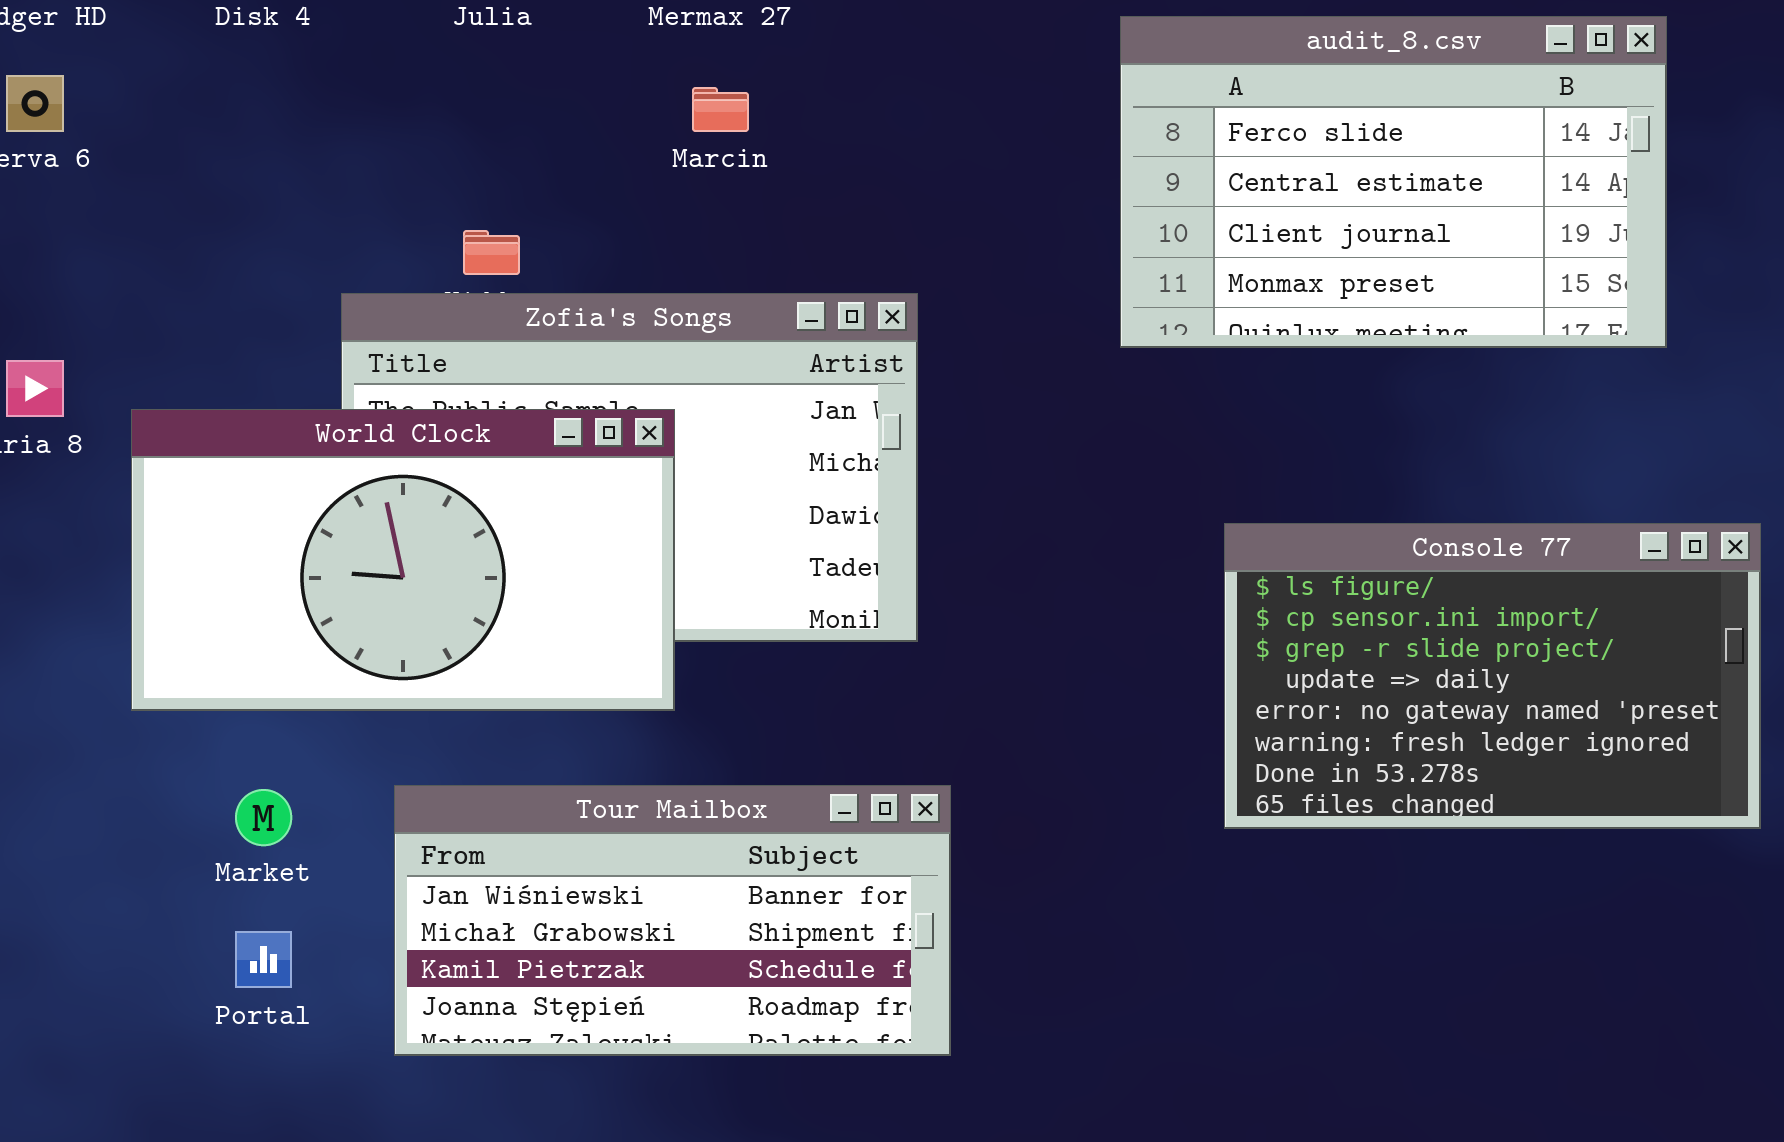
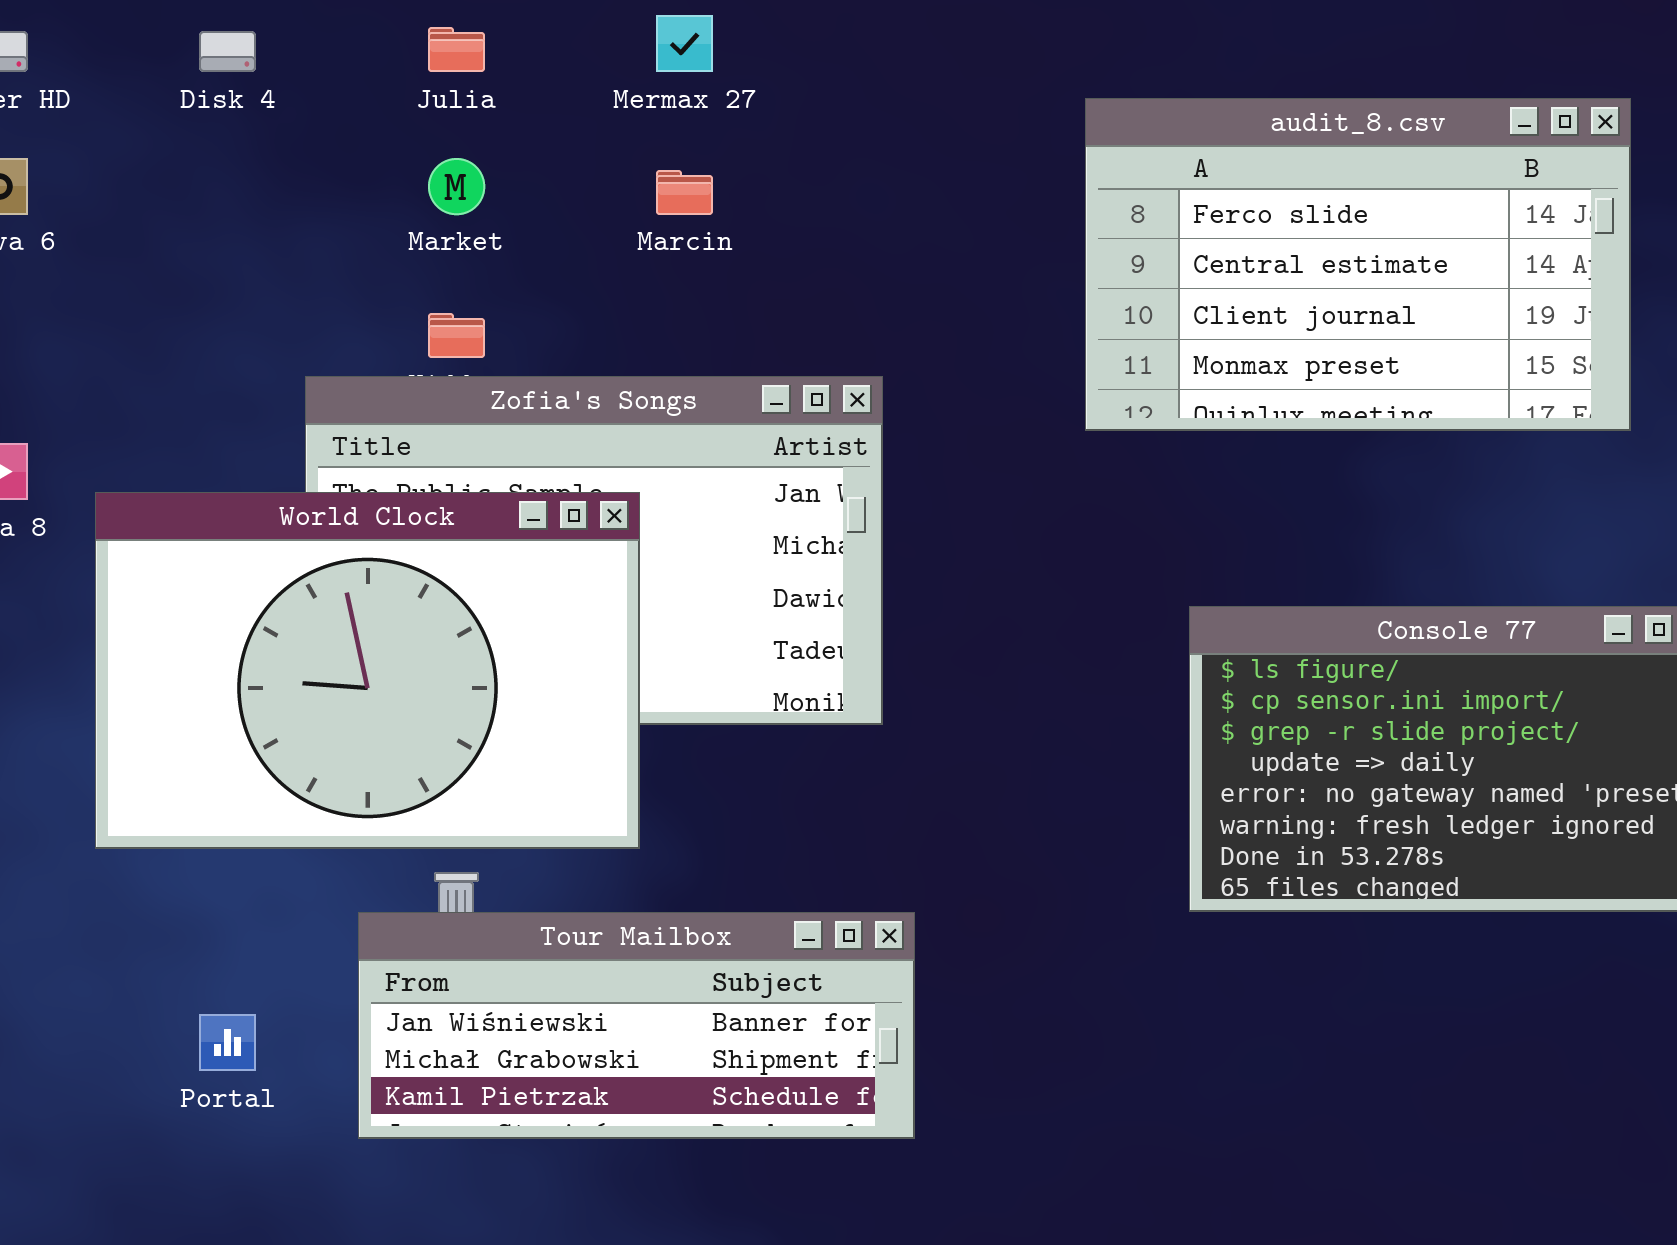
World Clock: [131,409,675,711] -> [95,492,640,849], resized
Tour Mailbox: [394,785,951,1056] -> [358,912,915,1139], resized
Market: [235,789,292,846] -> [428,158,485,215], moved

